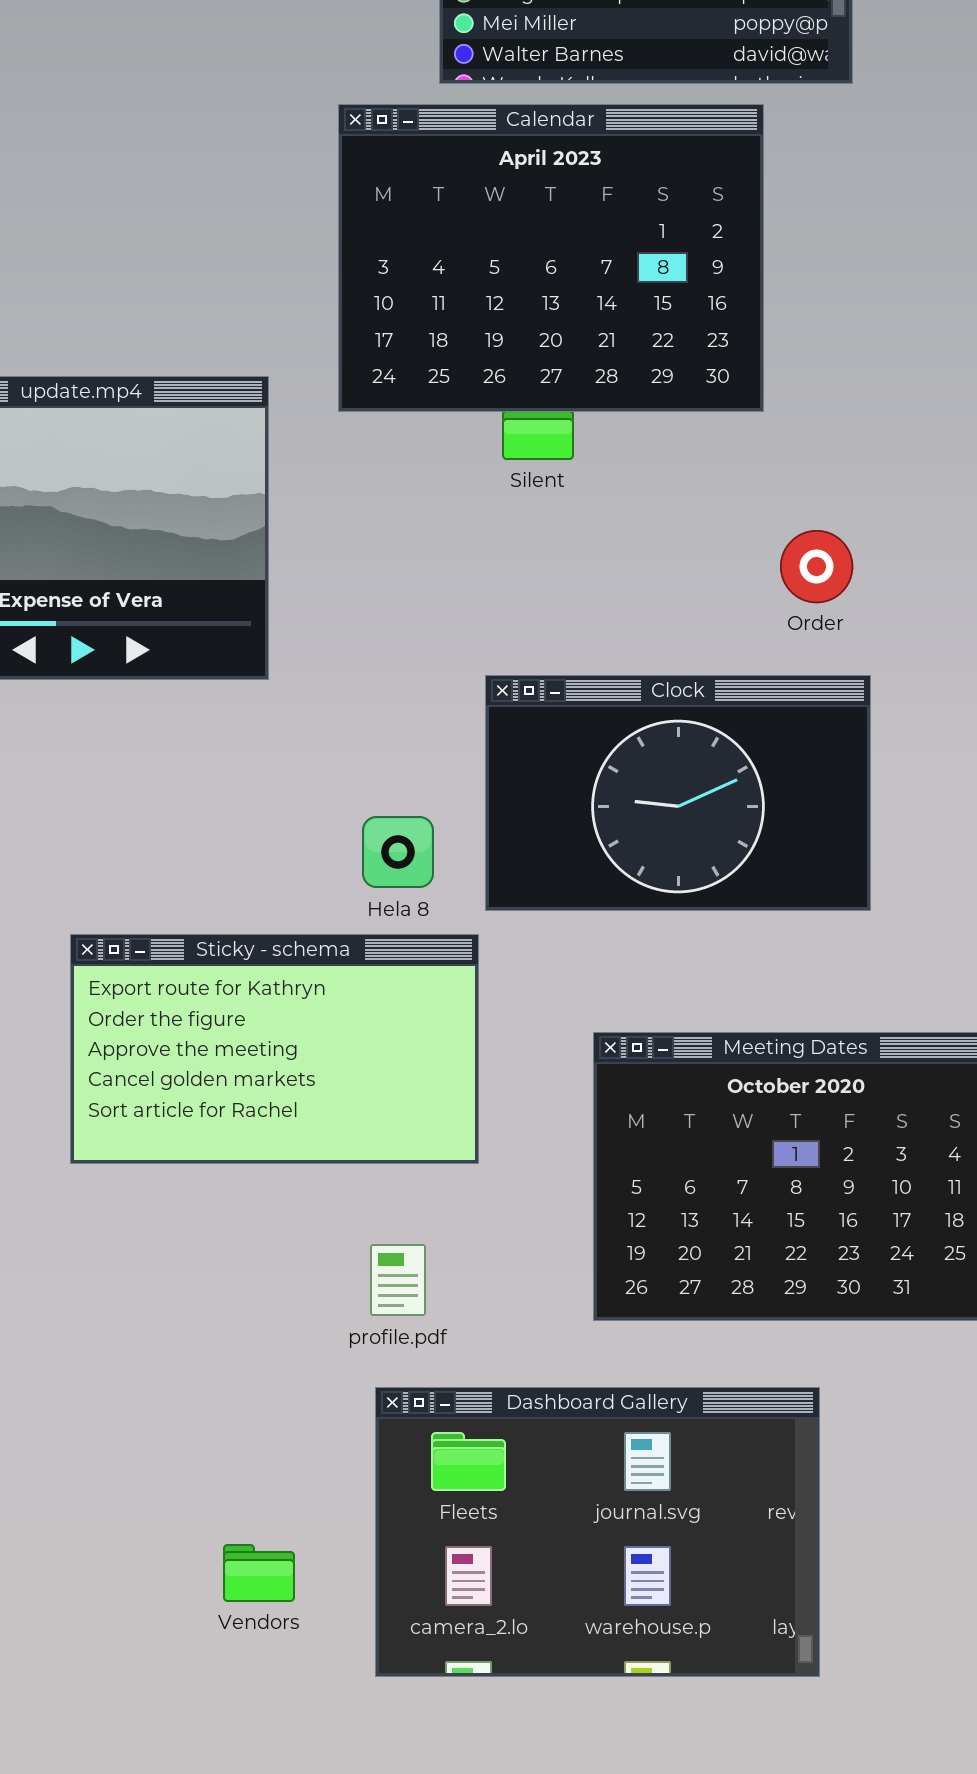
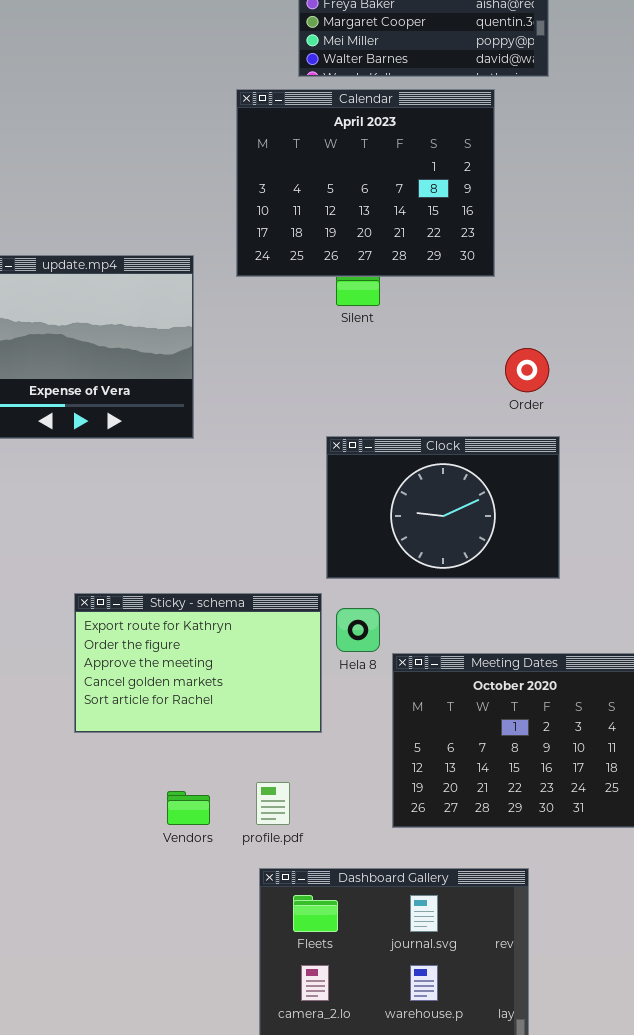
Hela 8: [362,816,434,888] -> [336,608,380,652], moved
Vendors: [223,1544,295,1602] -> [167,791,210,825], moved

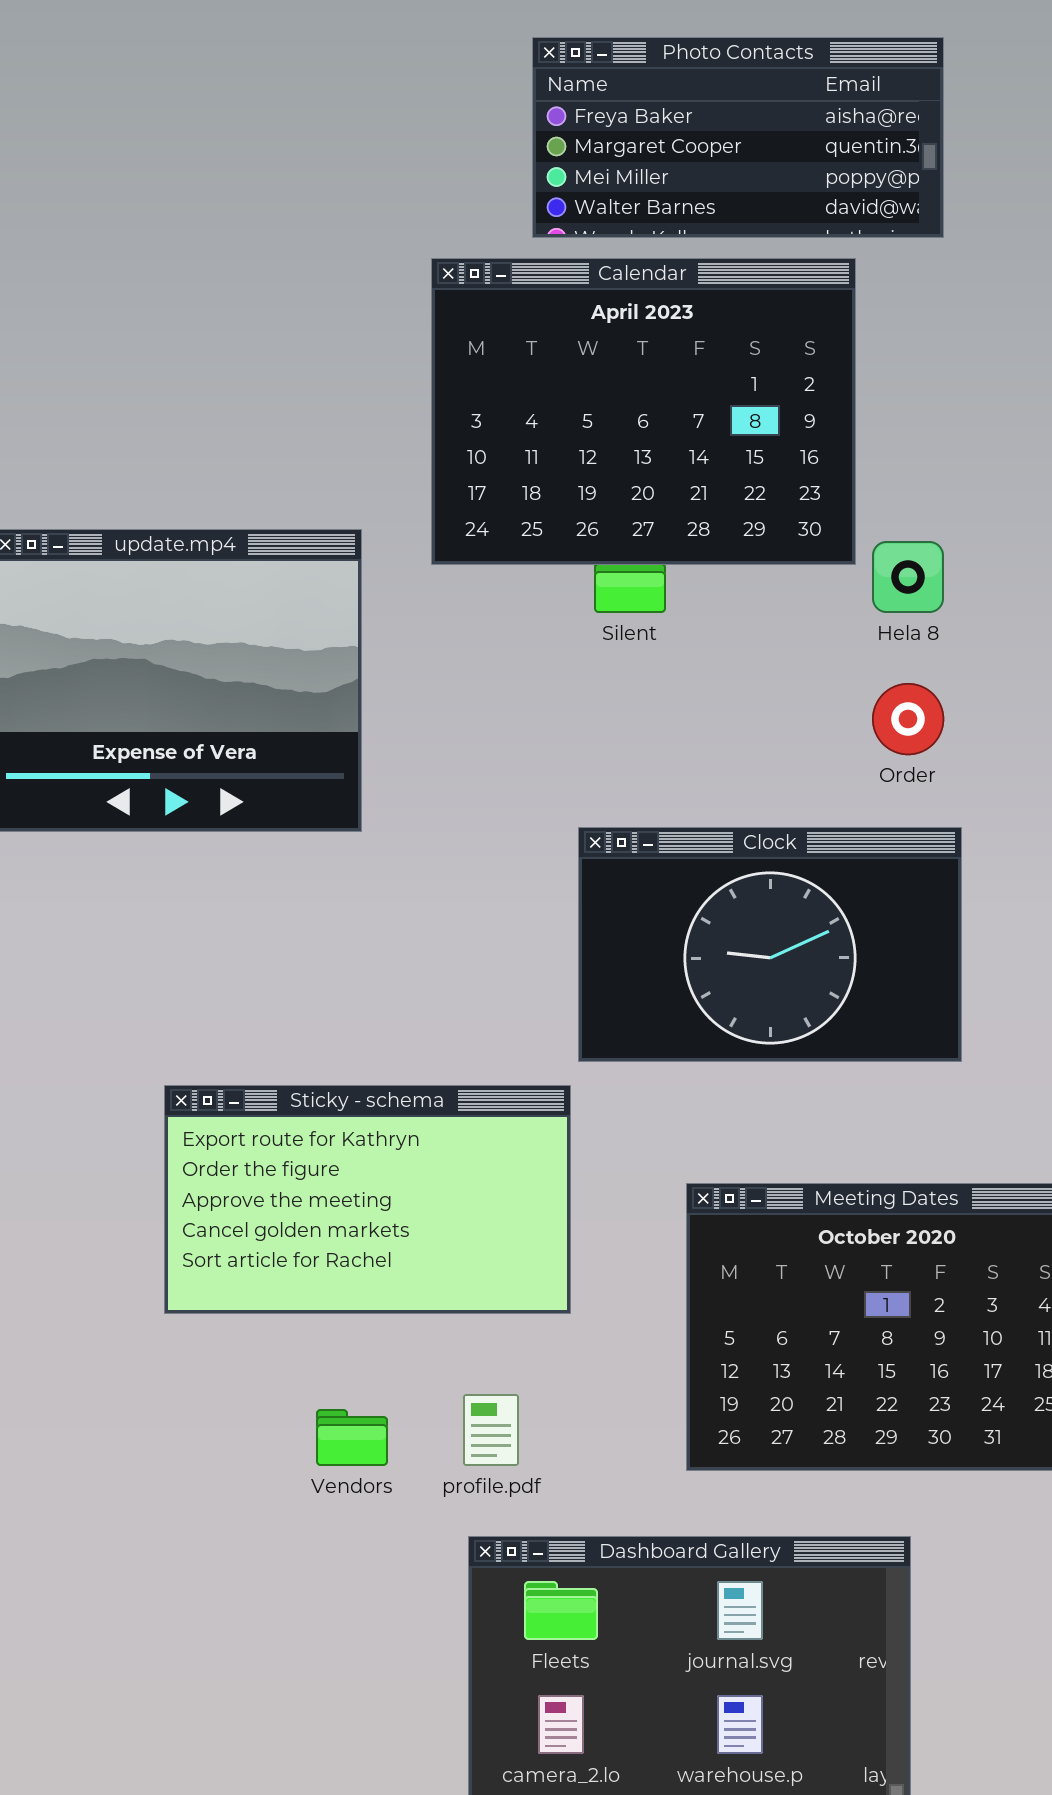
Hela 8: [336,608,380,652] -> [872,541,944,613], moved

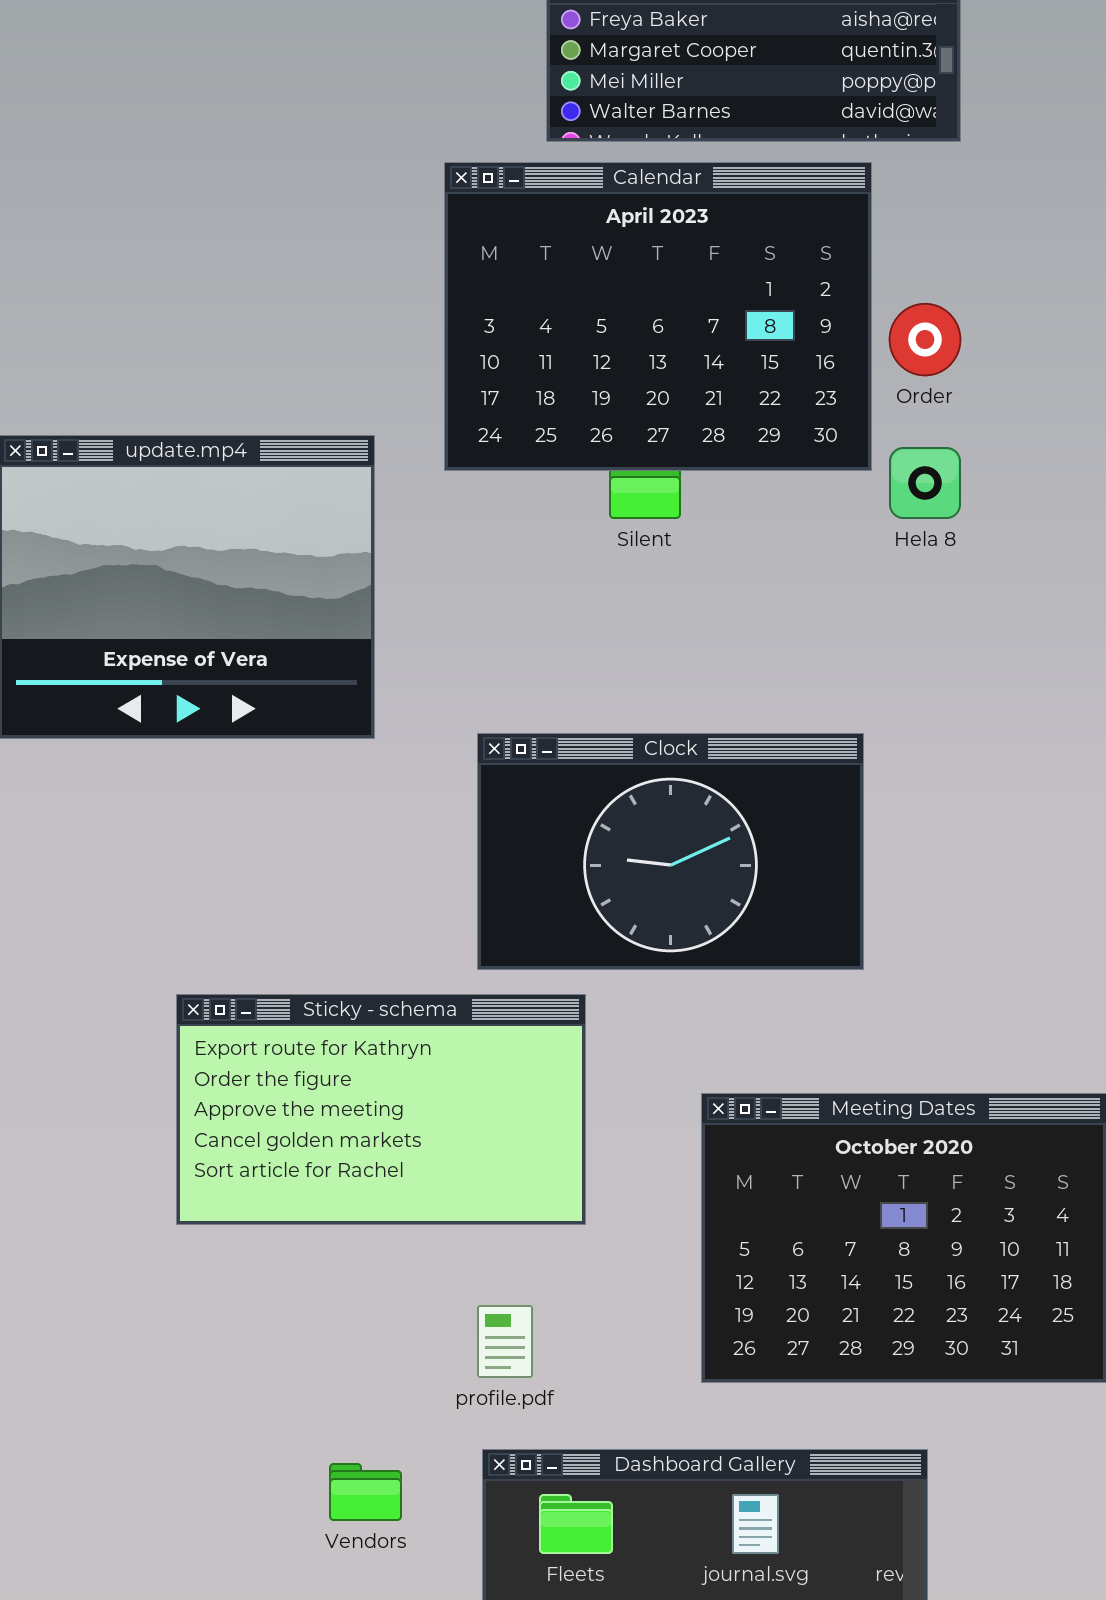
Order: [872,683,944,755] -> [889,303,961,376], moved
Clock: [578,827,962,1062] -> [477,733,864,970], moved
Vendors: [316,1409,388,1466] -> [329,1463,402,1521], moved

